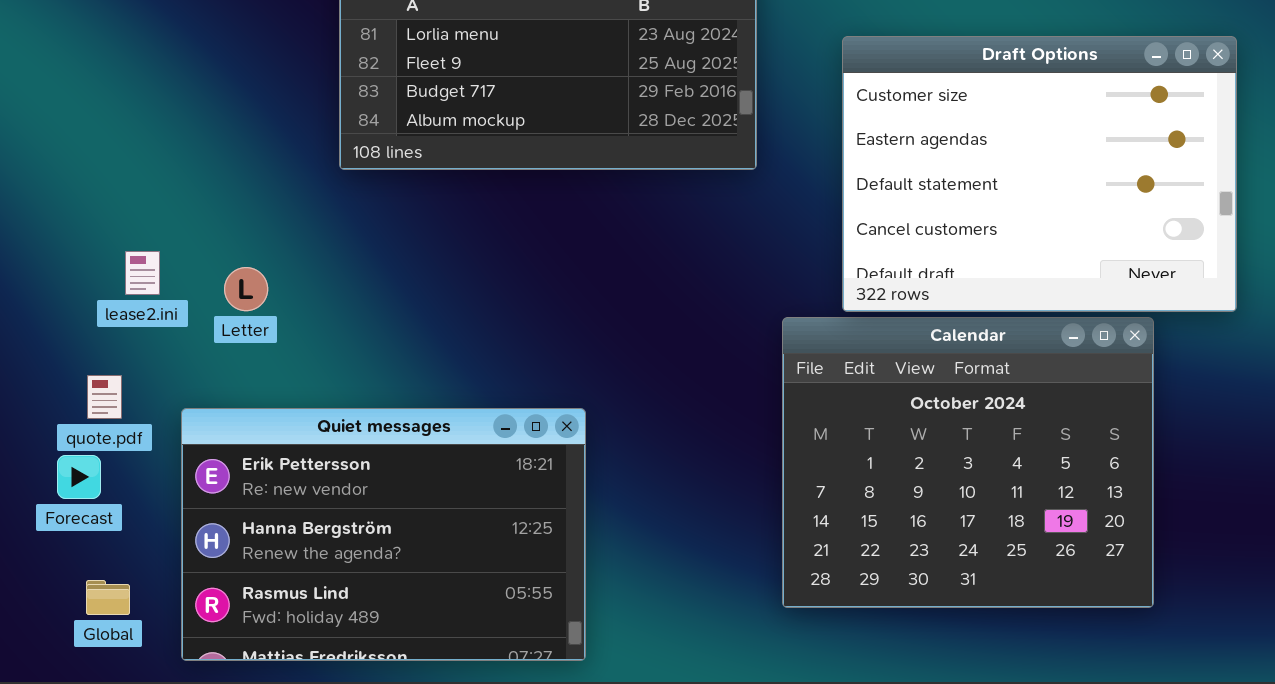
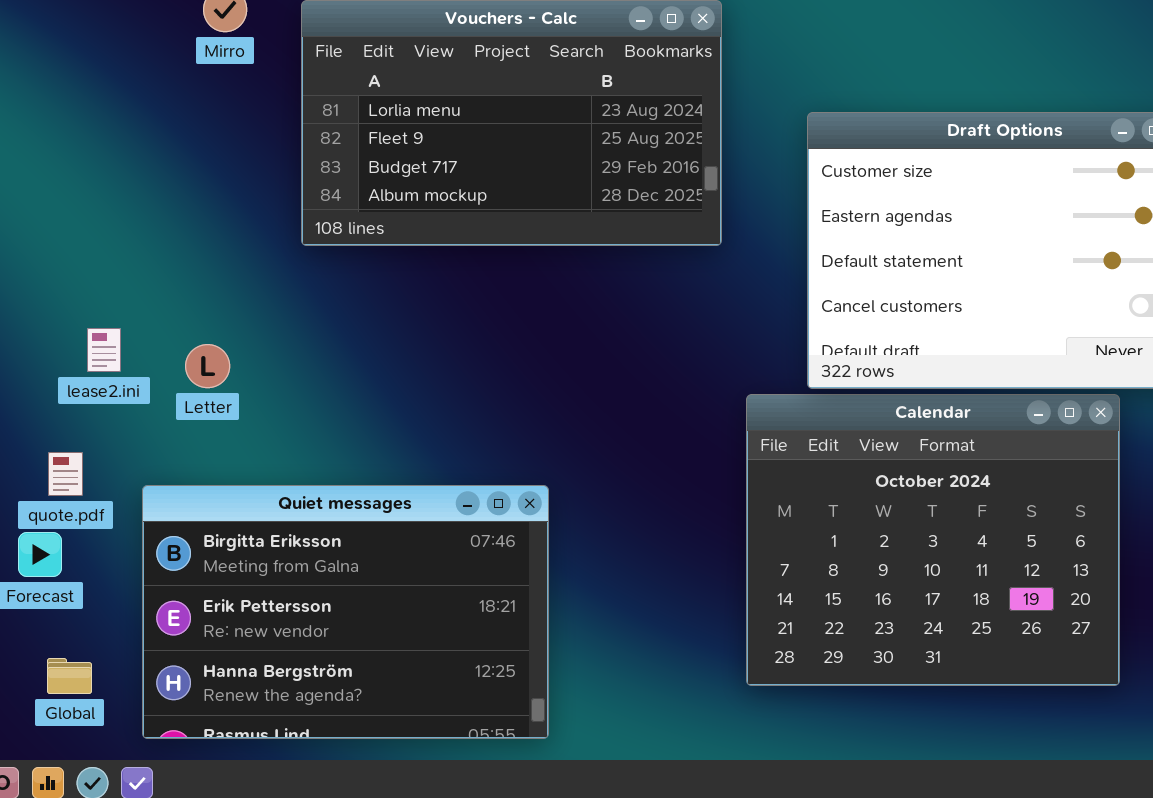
Quiet messages: [181,408,586,661] -> [142,485,549,739], scrolled up 1 row

